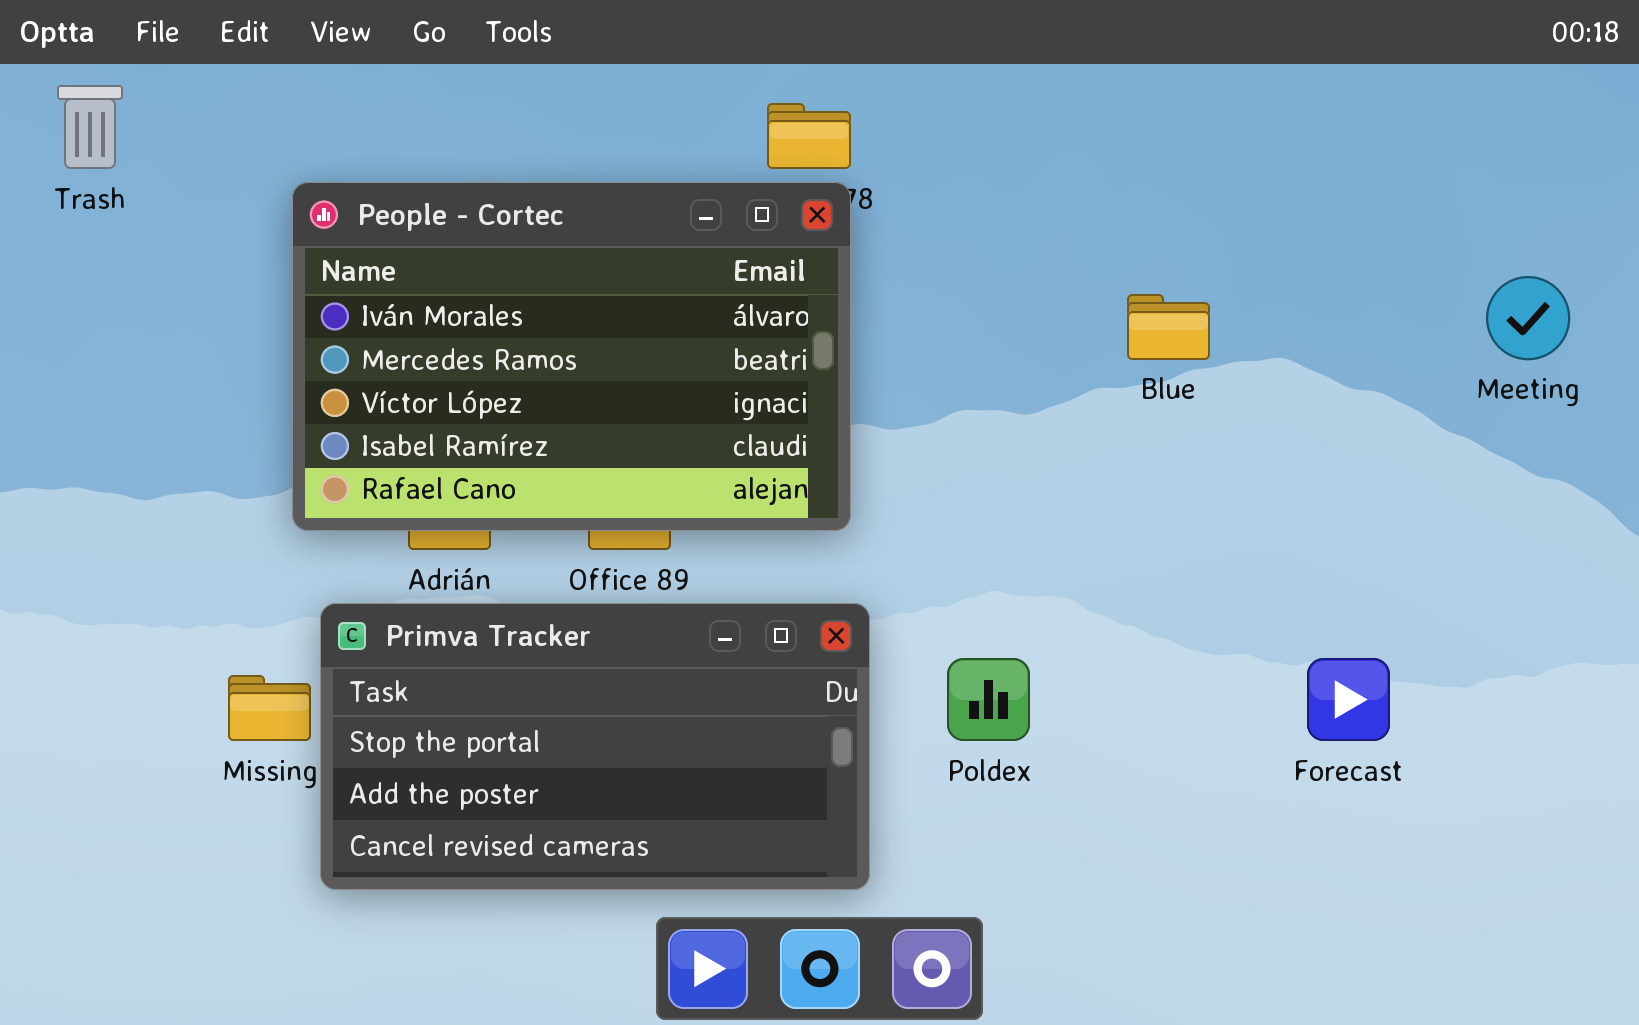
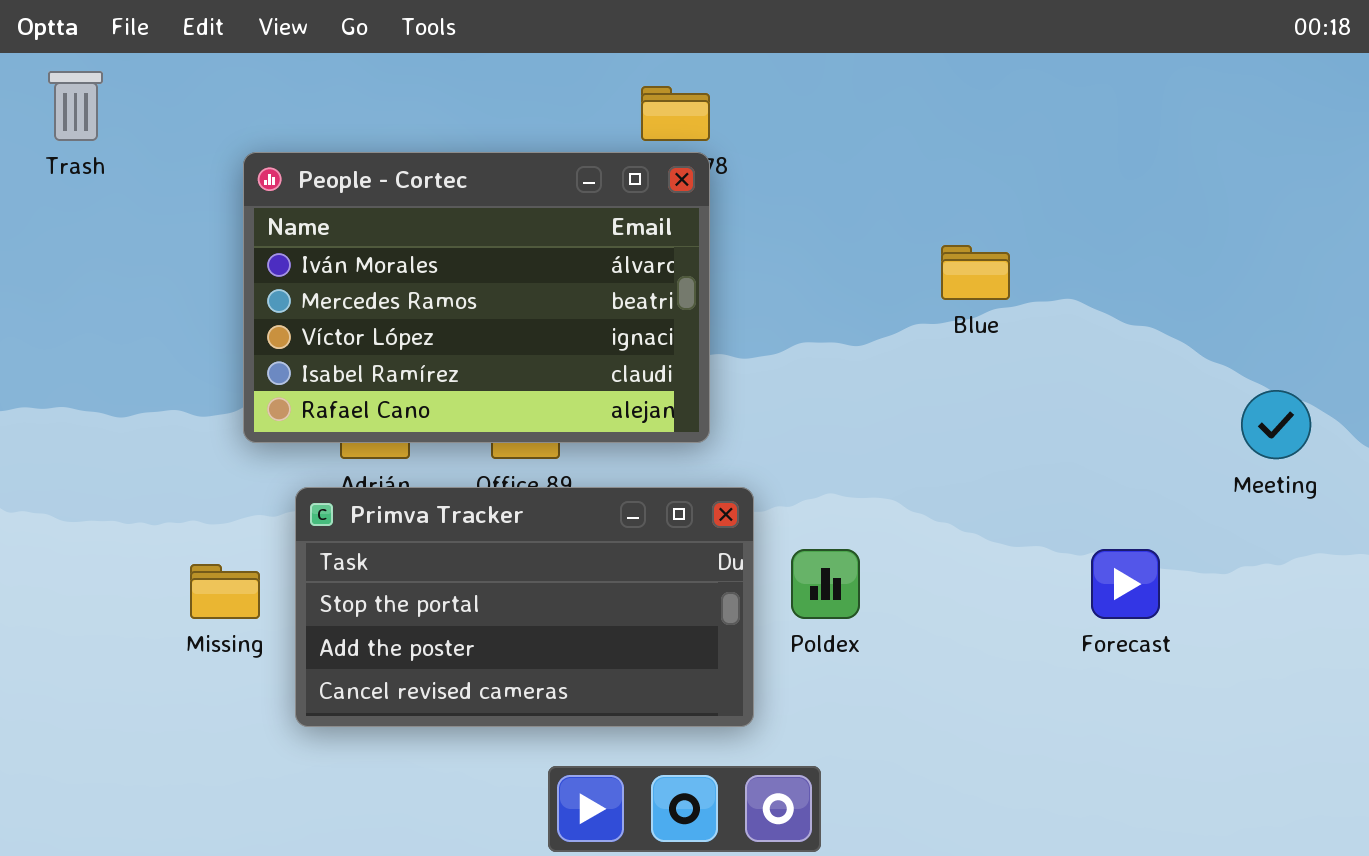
Meeting: [1486,276,1570,360] -> [1241,390,1311,459], moved
Primva Tracker: [320,603,870,890] -> [295,487,754,727], moved

